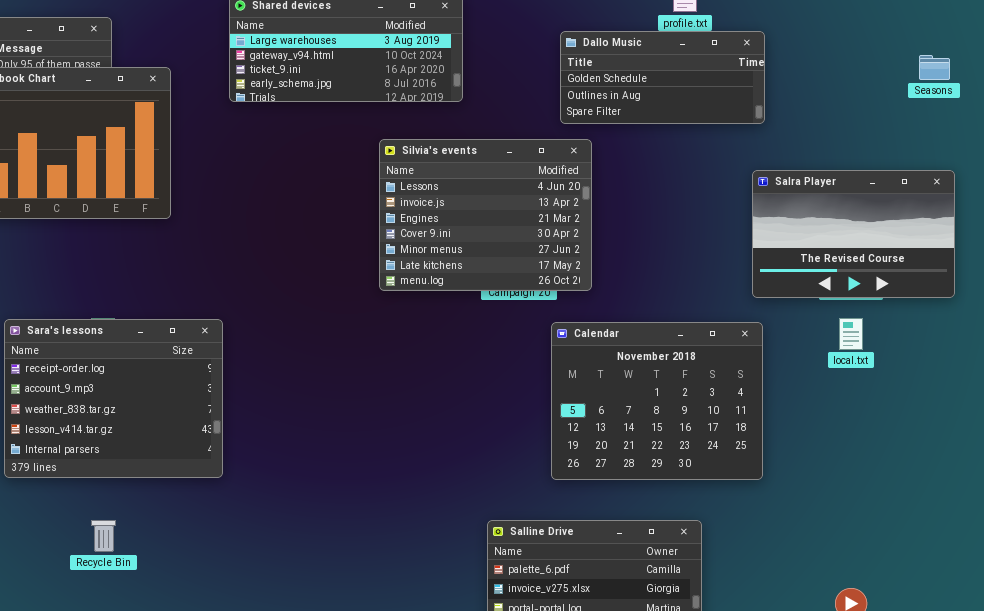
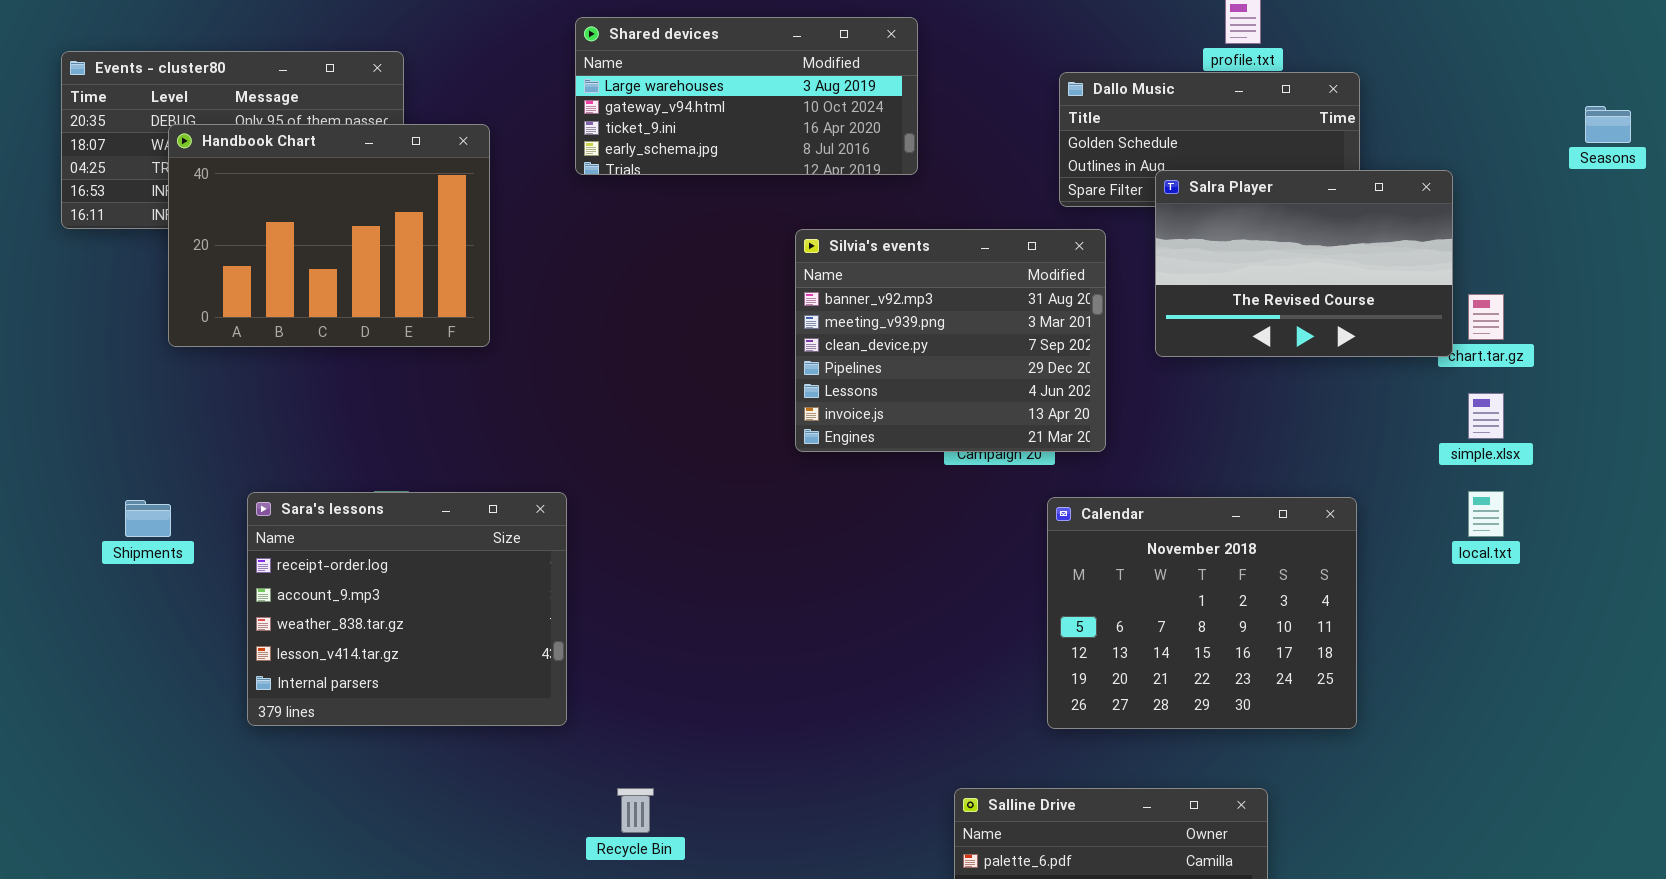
Silvia's events: [379,139,592,291] -> [795,229,1106,452], scrolled up 4 rows
Salra Player: [752,170,955,298] -> [1155,170,1453,357], moved
Recycle Bin: [91,520,116,552] -> [617,788,654,833], moved

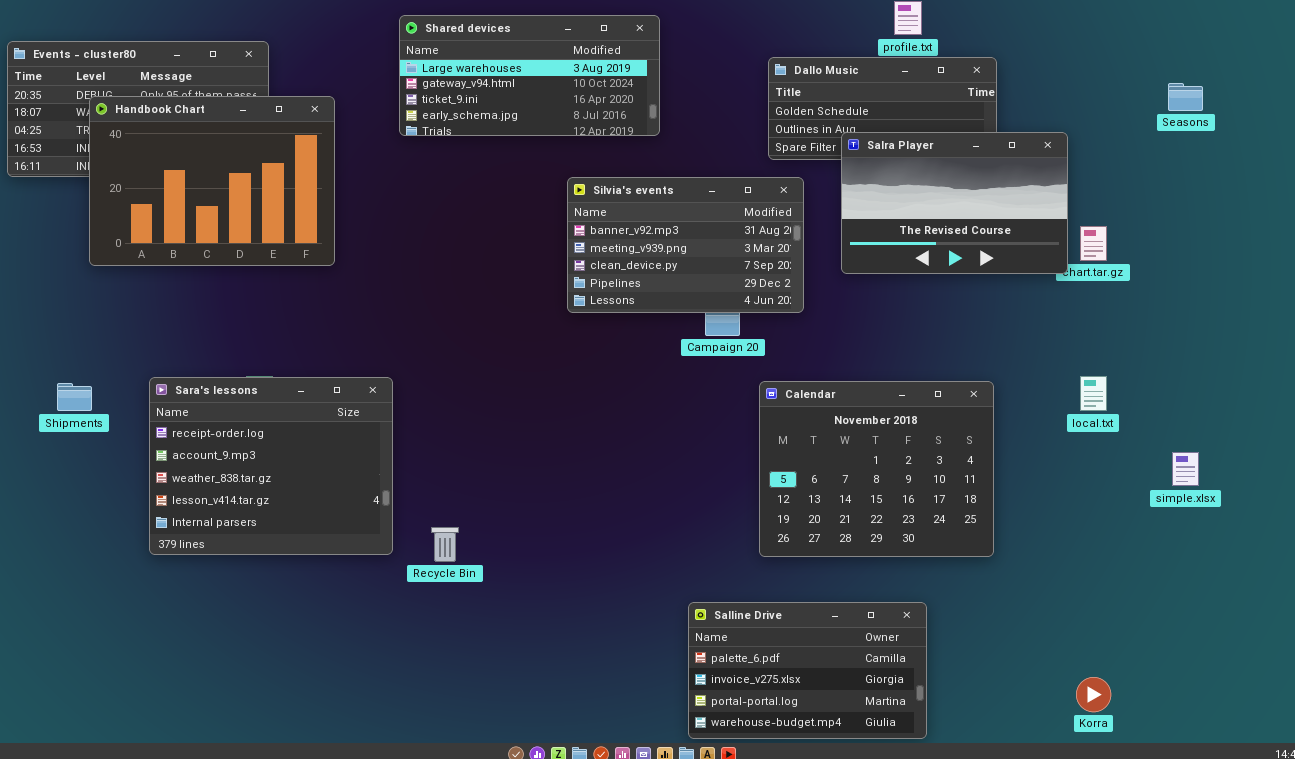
Silvia's events: [795,229,1106,452] -> [567,177,804,313], resized
simple.xlsx: [1468,393,1504,439] -> [1172,452,1199,486], moved
Recycle Bin: [617,788,654,833] -> [431,527,459,562], moved

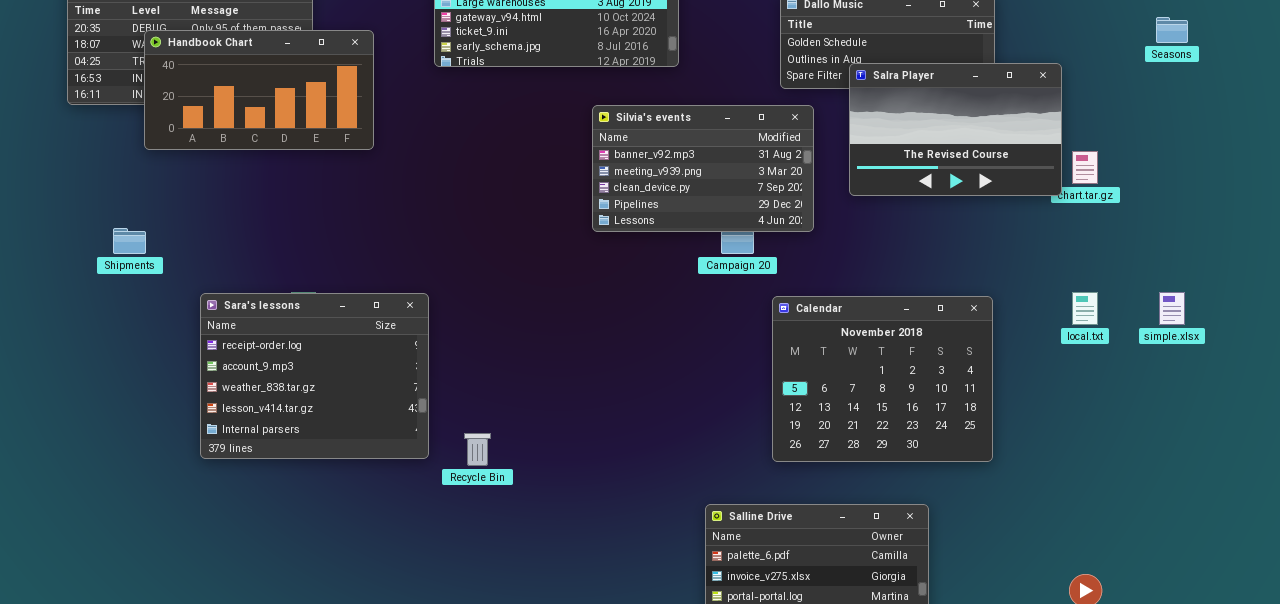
Handbook Chart: [89,96,335,266] -> [144,30,374,150], resized
Shipments: [57,383,92,411] -> [113,228,146,254], moved
simple.xlsx: [1172,452,1199,486] -> [1159,292,1185,325], moved

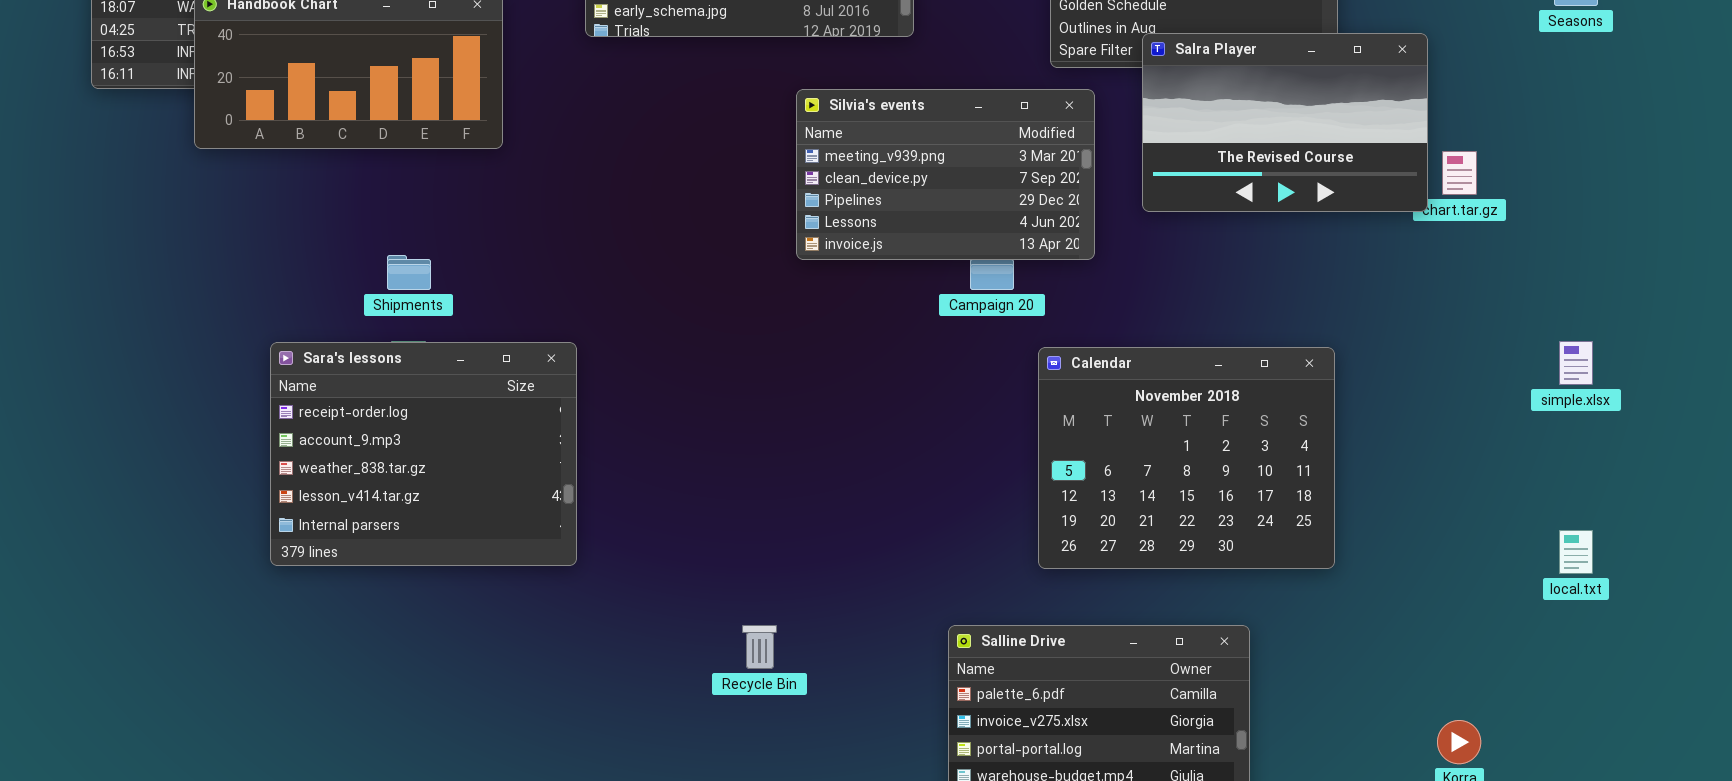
Silvia's events: [592,105,814,232] -> [796,89,1095,260], scrolled down 1 row
Shipments: [113,228,146,254] -> [387,255,431,290], moved
local.txt: [1072,292,1098,325] -> [1559,530,1593,574], moved
Recycle Bin: [464,433,491,466] -> [742,625,777,669], moved

